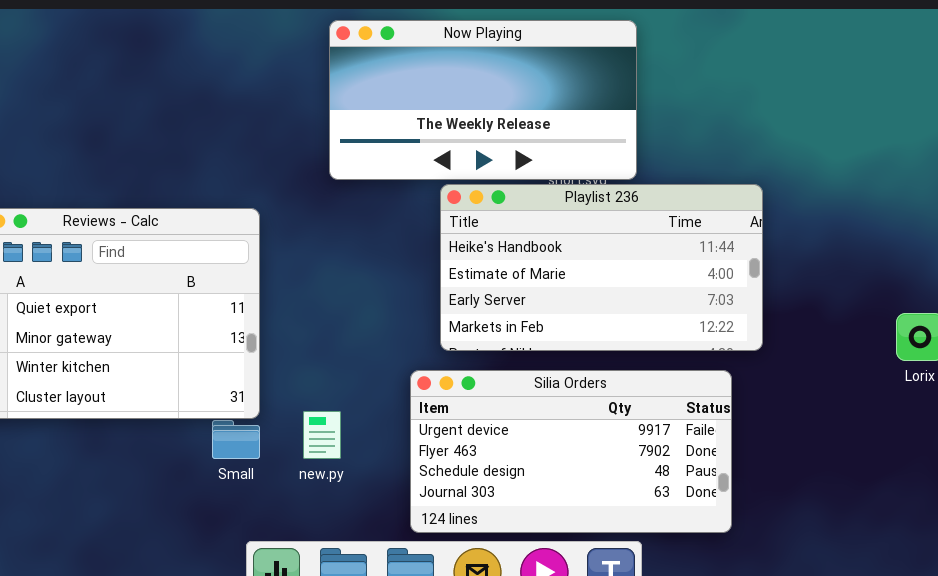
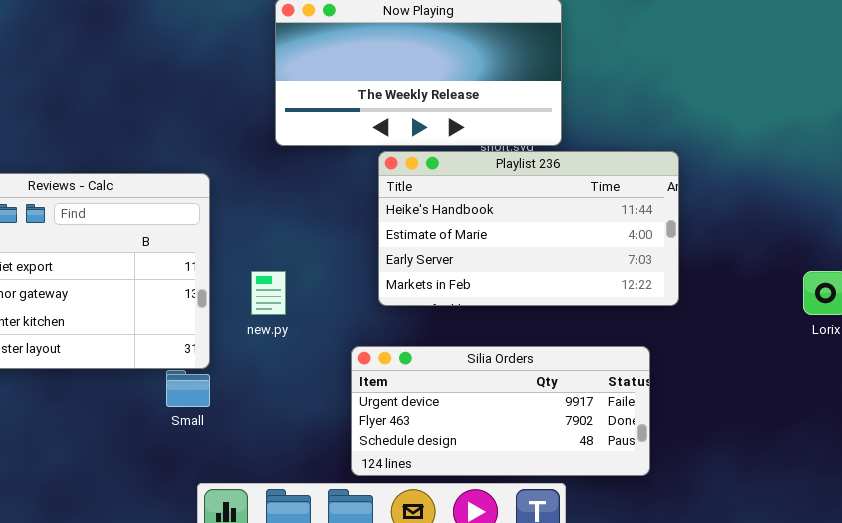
Silia Orders: [410,370,732,533] -> [351,346,650,476], resized
new.py: [303,411,341,459] -> [251,271,286,315], moved

